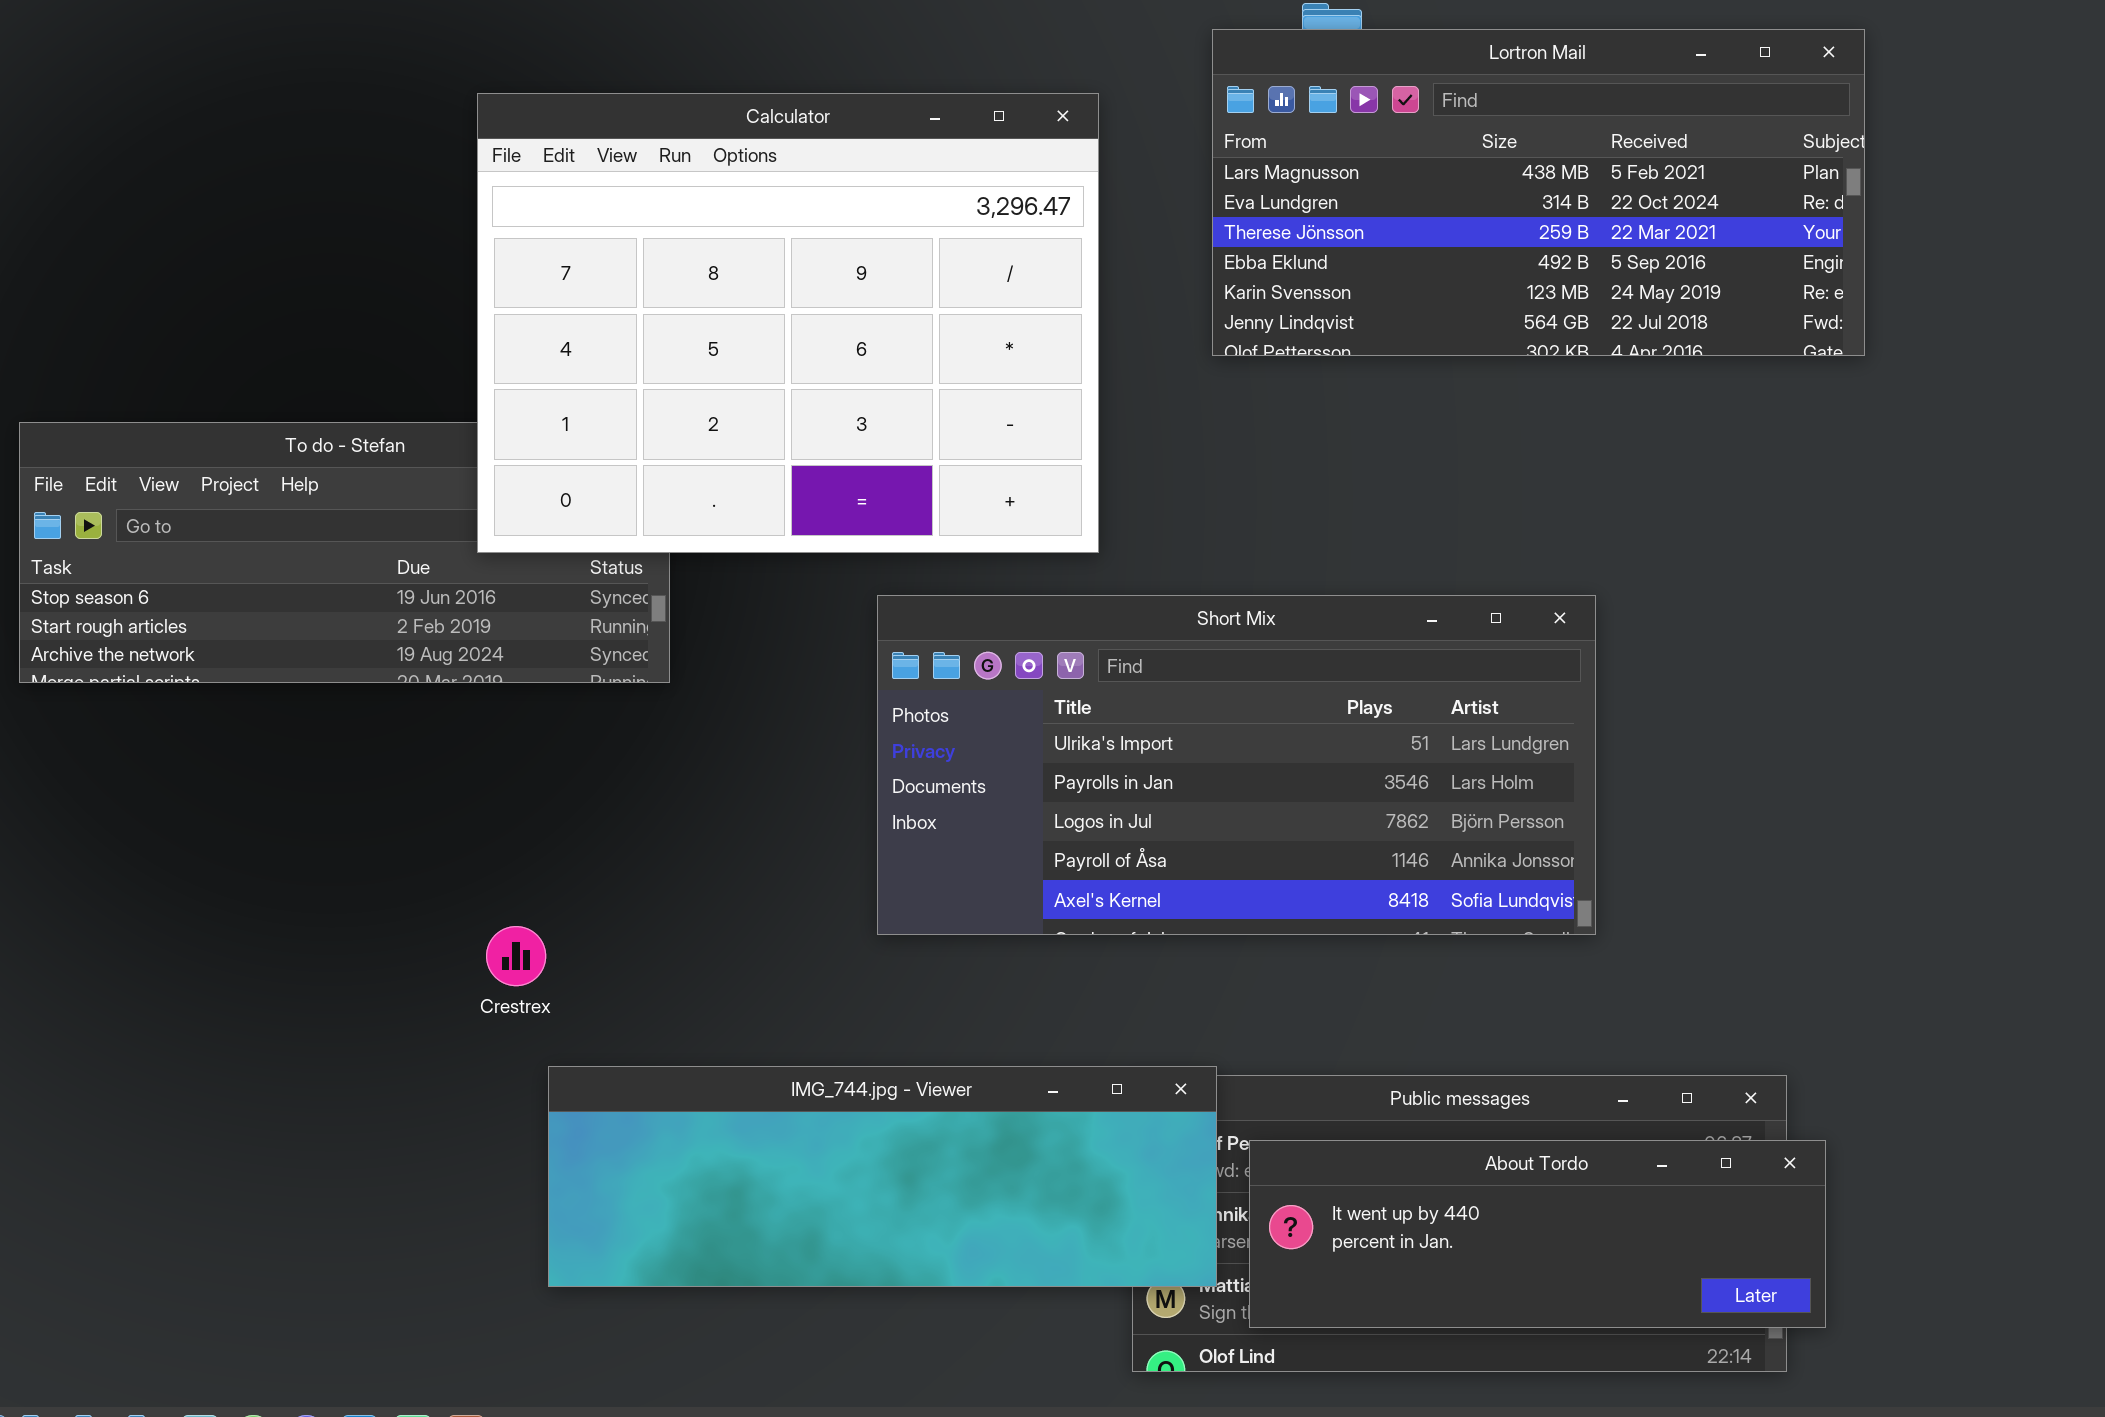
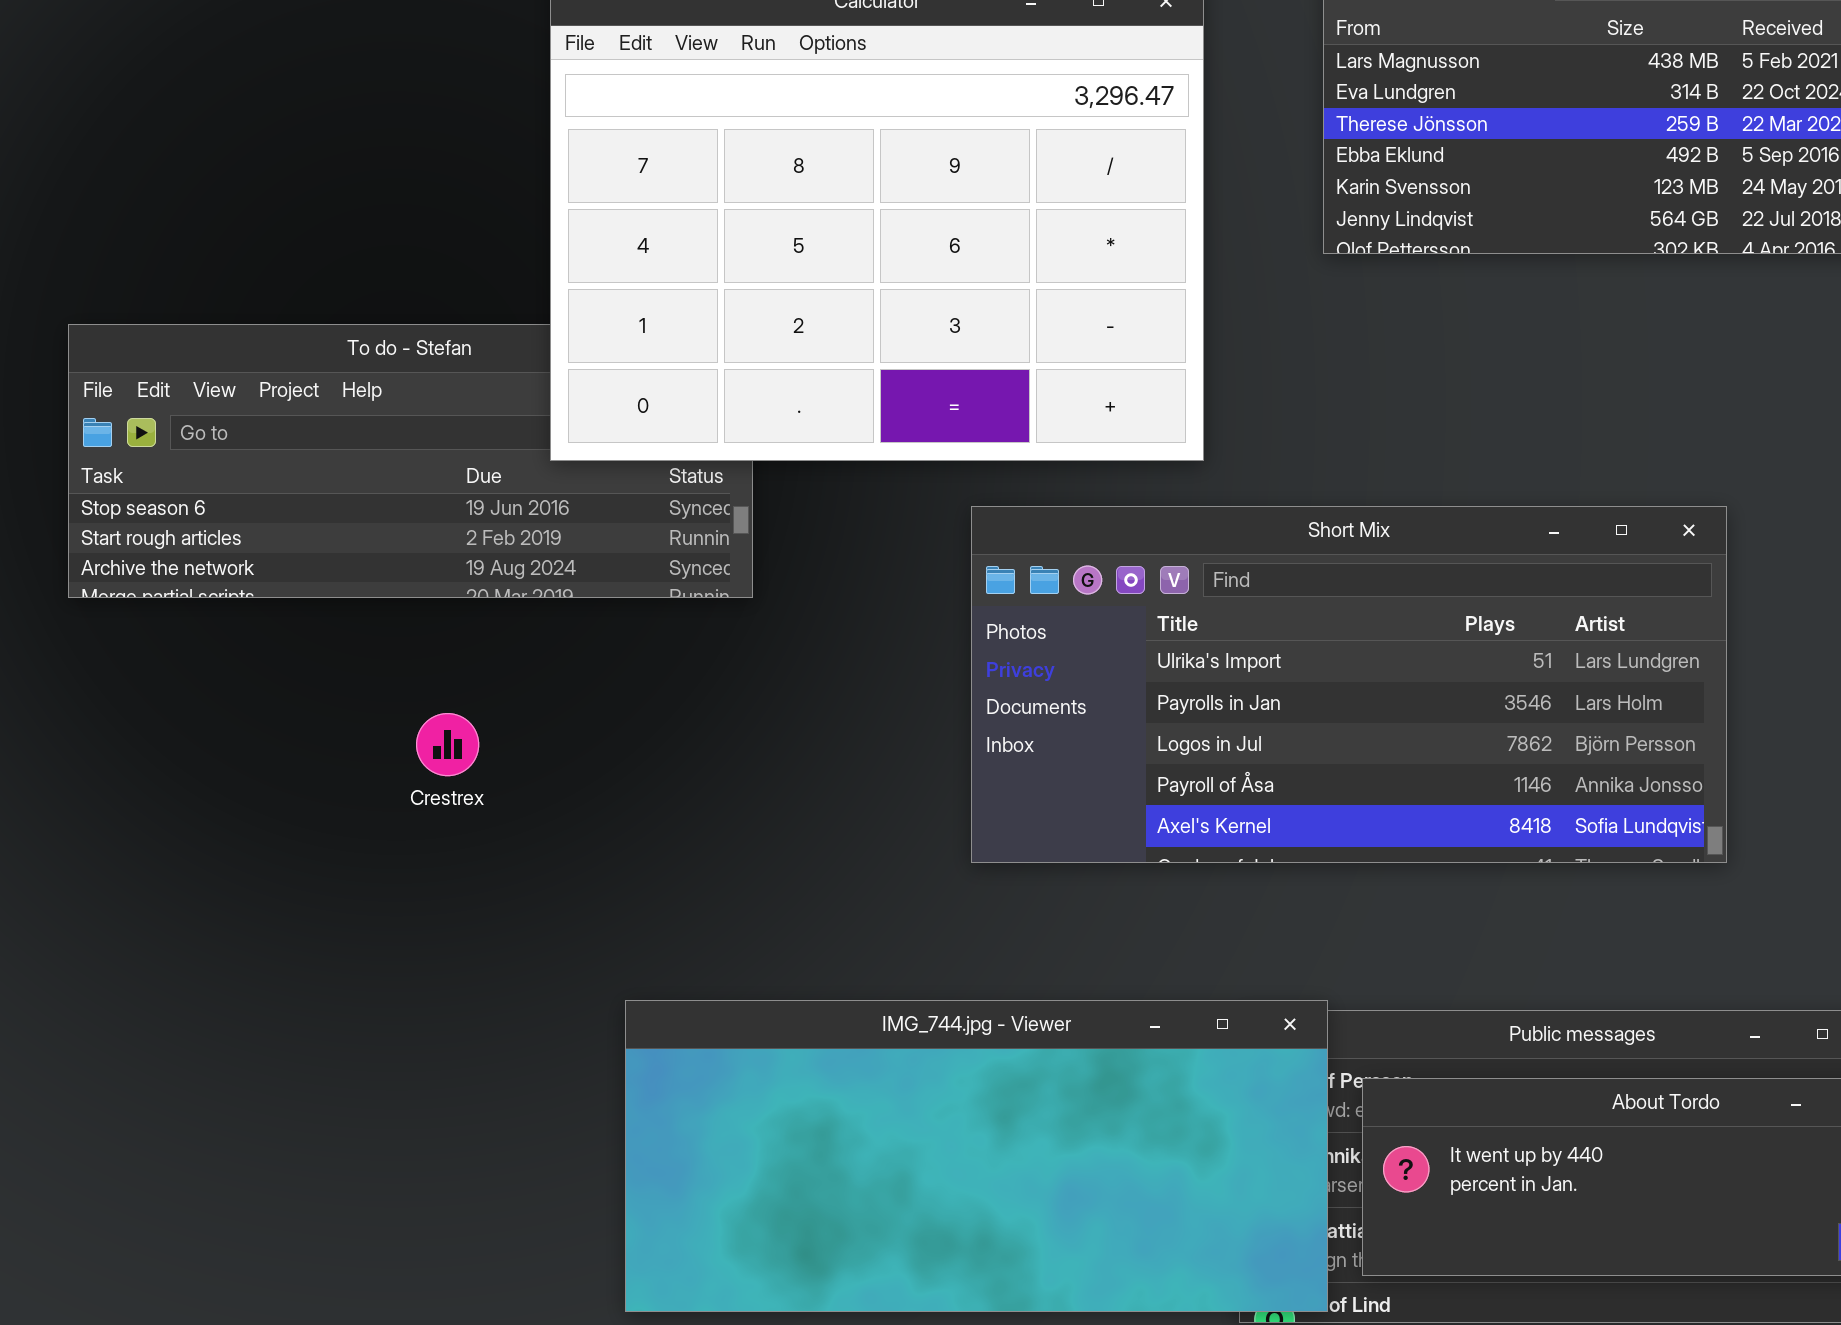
Crestrex: [486,926,546,986] -> [416,713,479,776], moved
IMG_744.jpg - Viewer: [548,1066,1217,1287] -> [625,1000,1328,1312], resized

